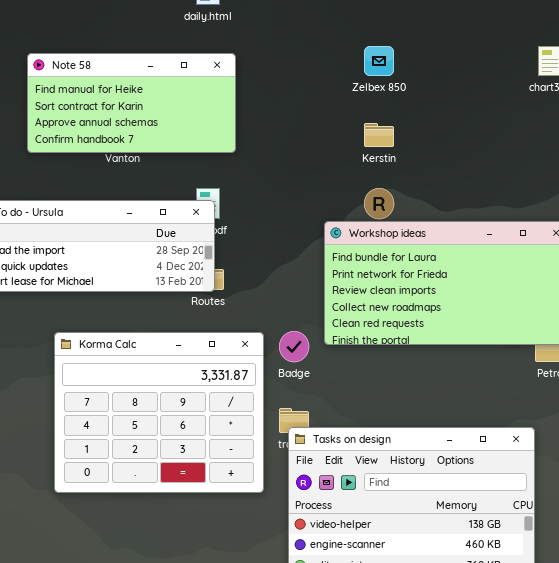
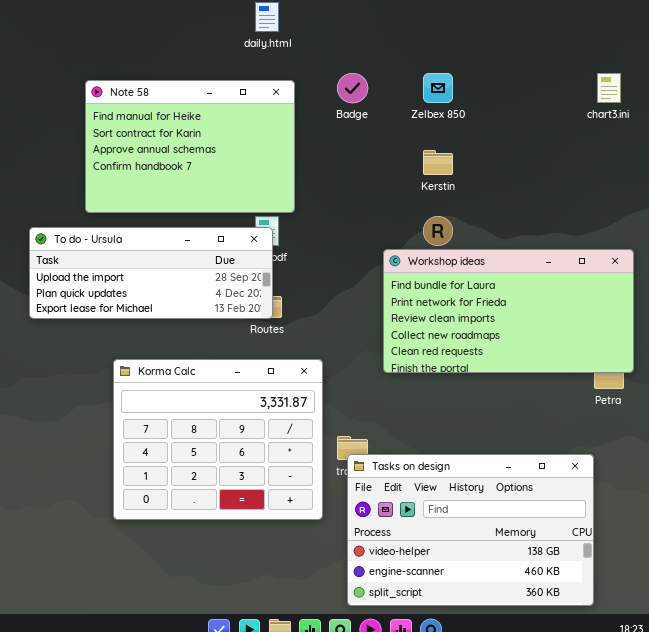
Note 58: [27,53,236,153] -> [85,80,295,213], resized
Badge: [279,331,309,362] -> [337,73,368,103], moved

